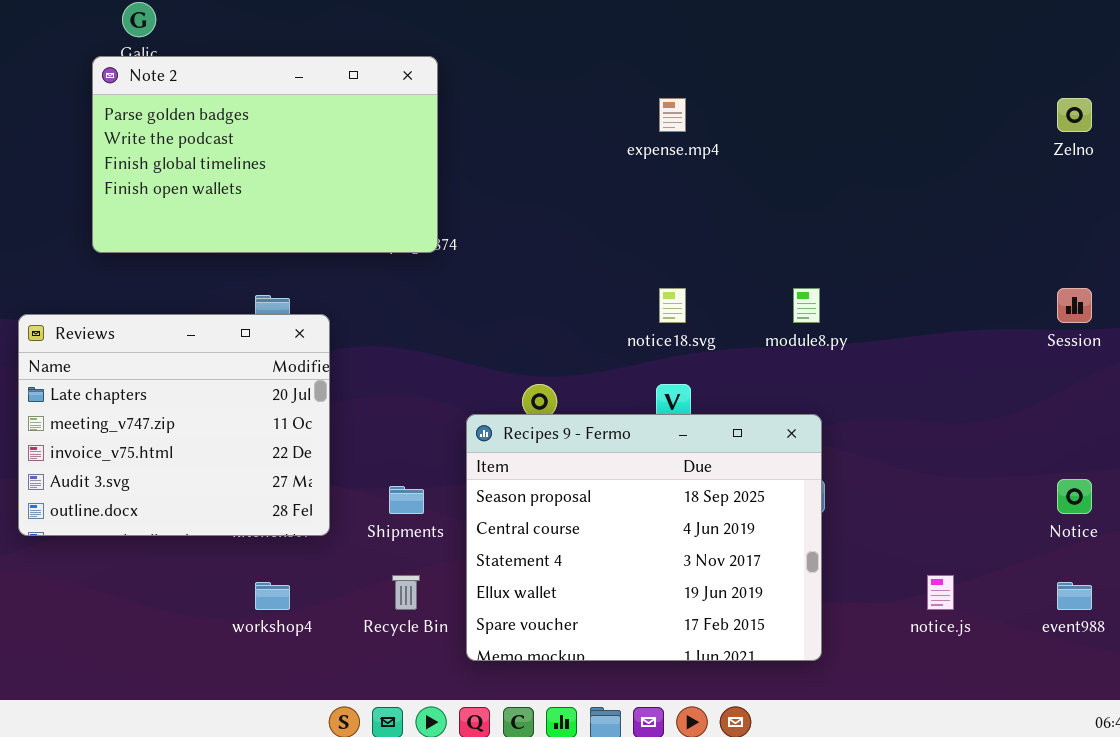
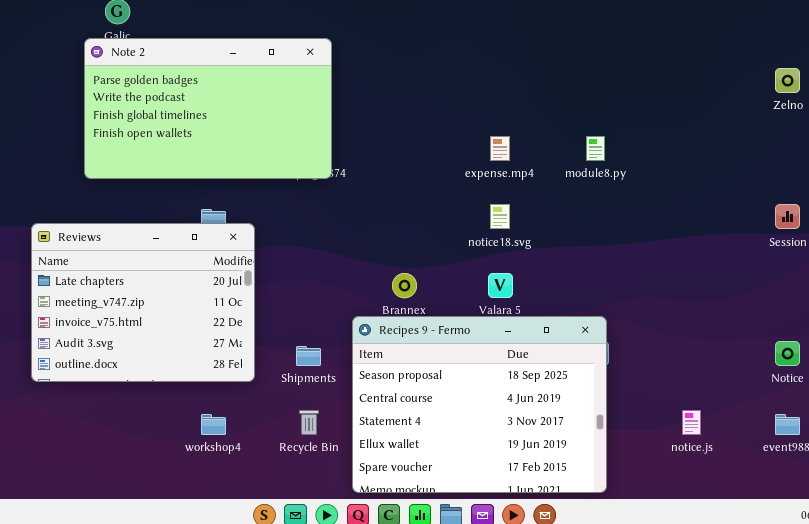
expense.mp4: [659,98,686,132] -> [490,136,510,161], moved
module8.py: [793,288,820,323] -> [586,136,605,161], moved
Recipes 9 - Fermo: [466,414,822,661] -> [352,316,607,493], moved

